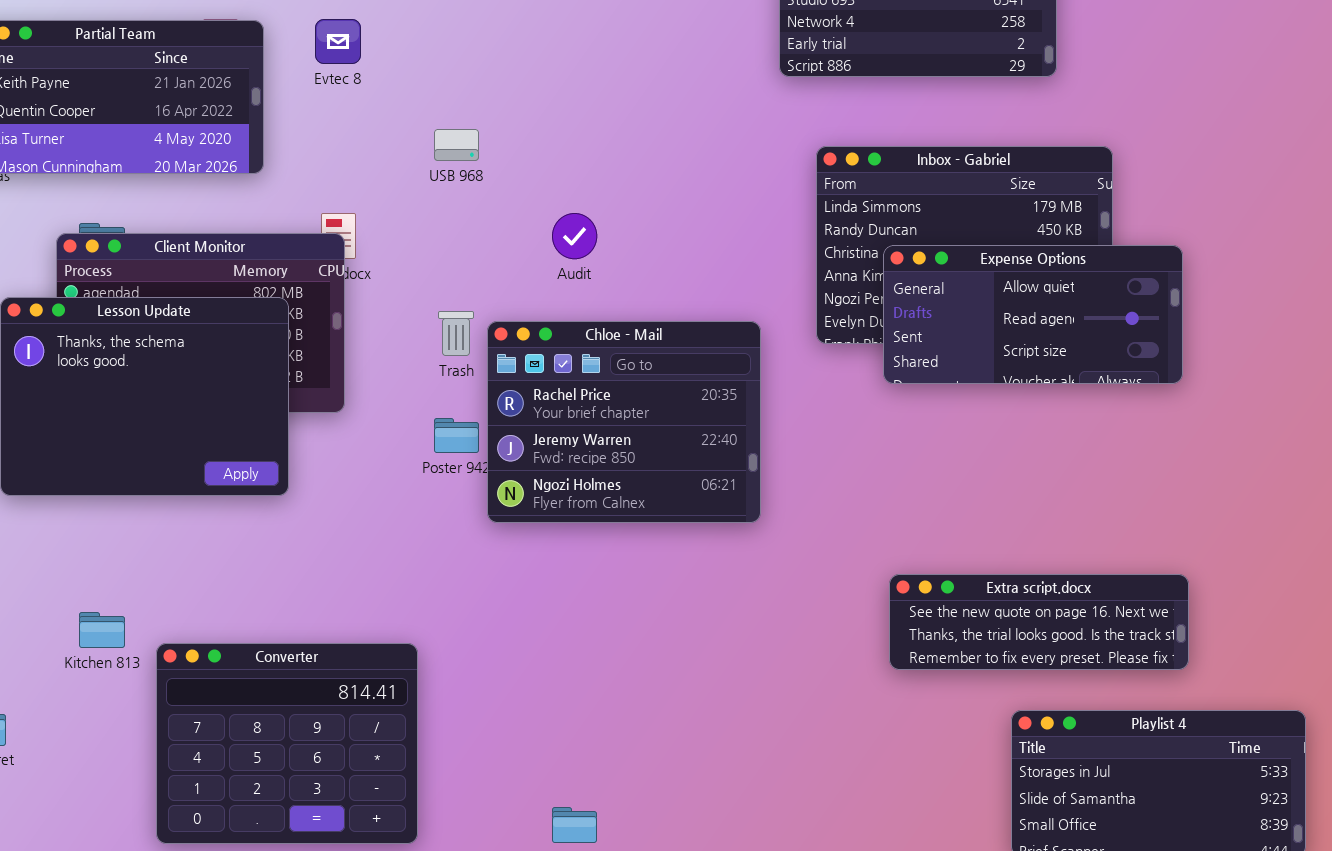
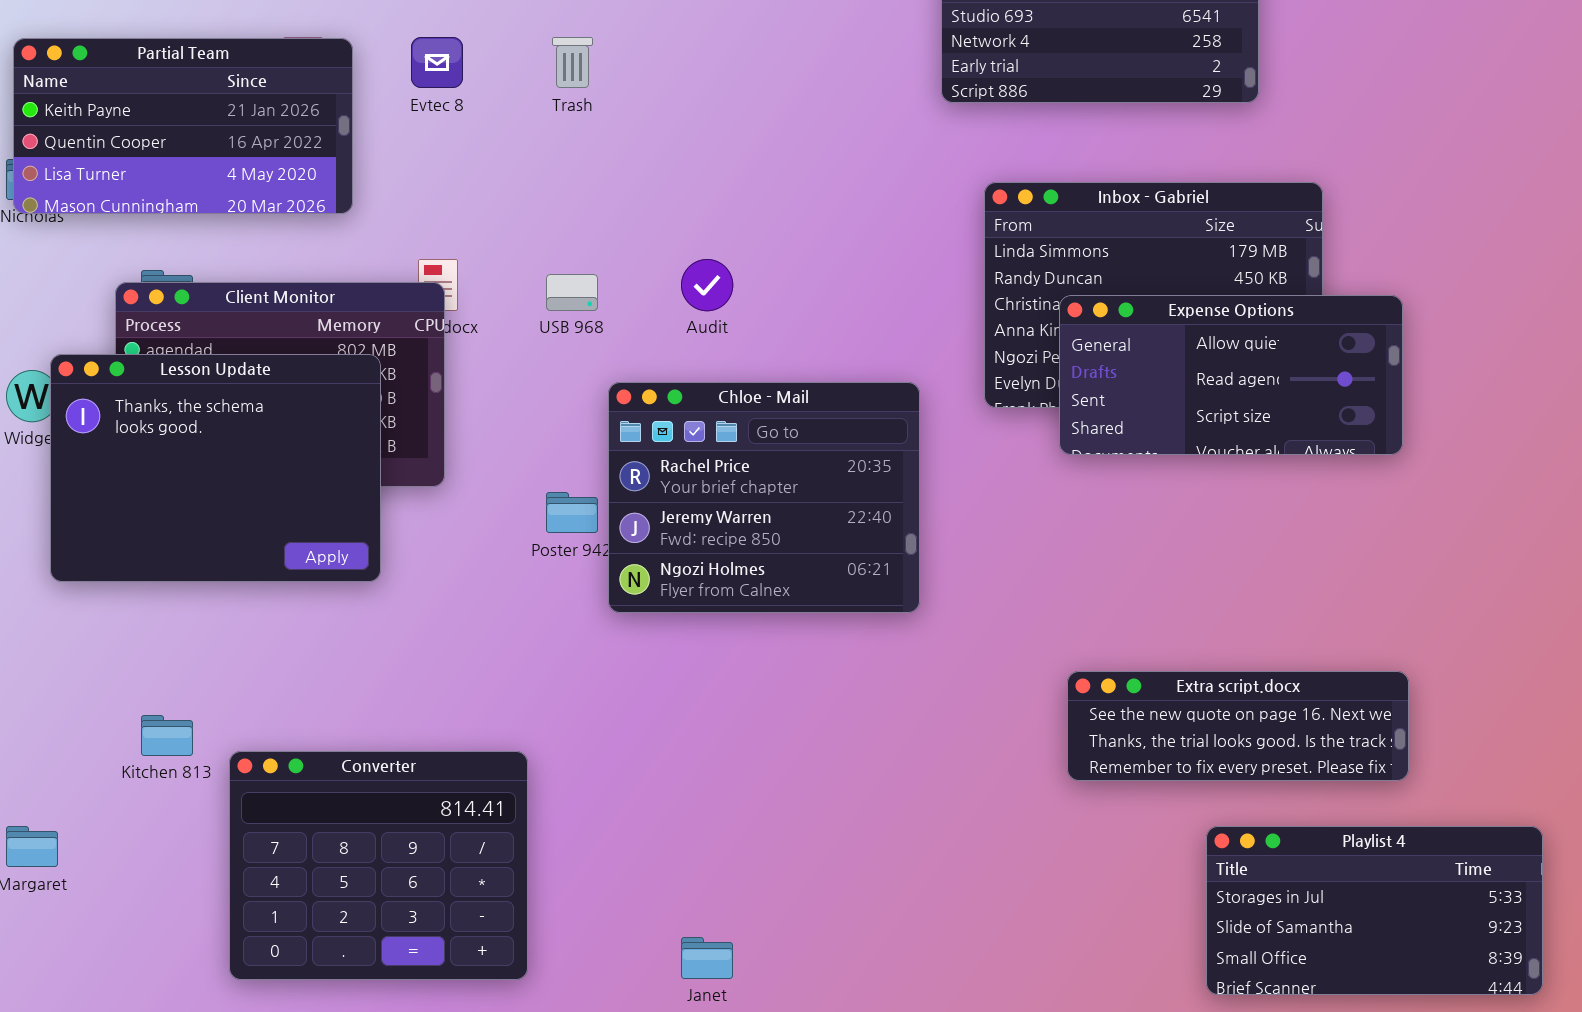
USB 968: [434,129,479,161] -> [546,274,598,311], moved
Trash: [438,311,474,356] -> [552,37,593,88], moved

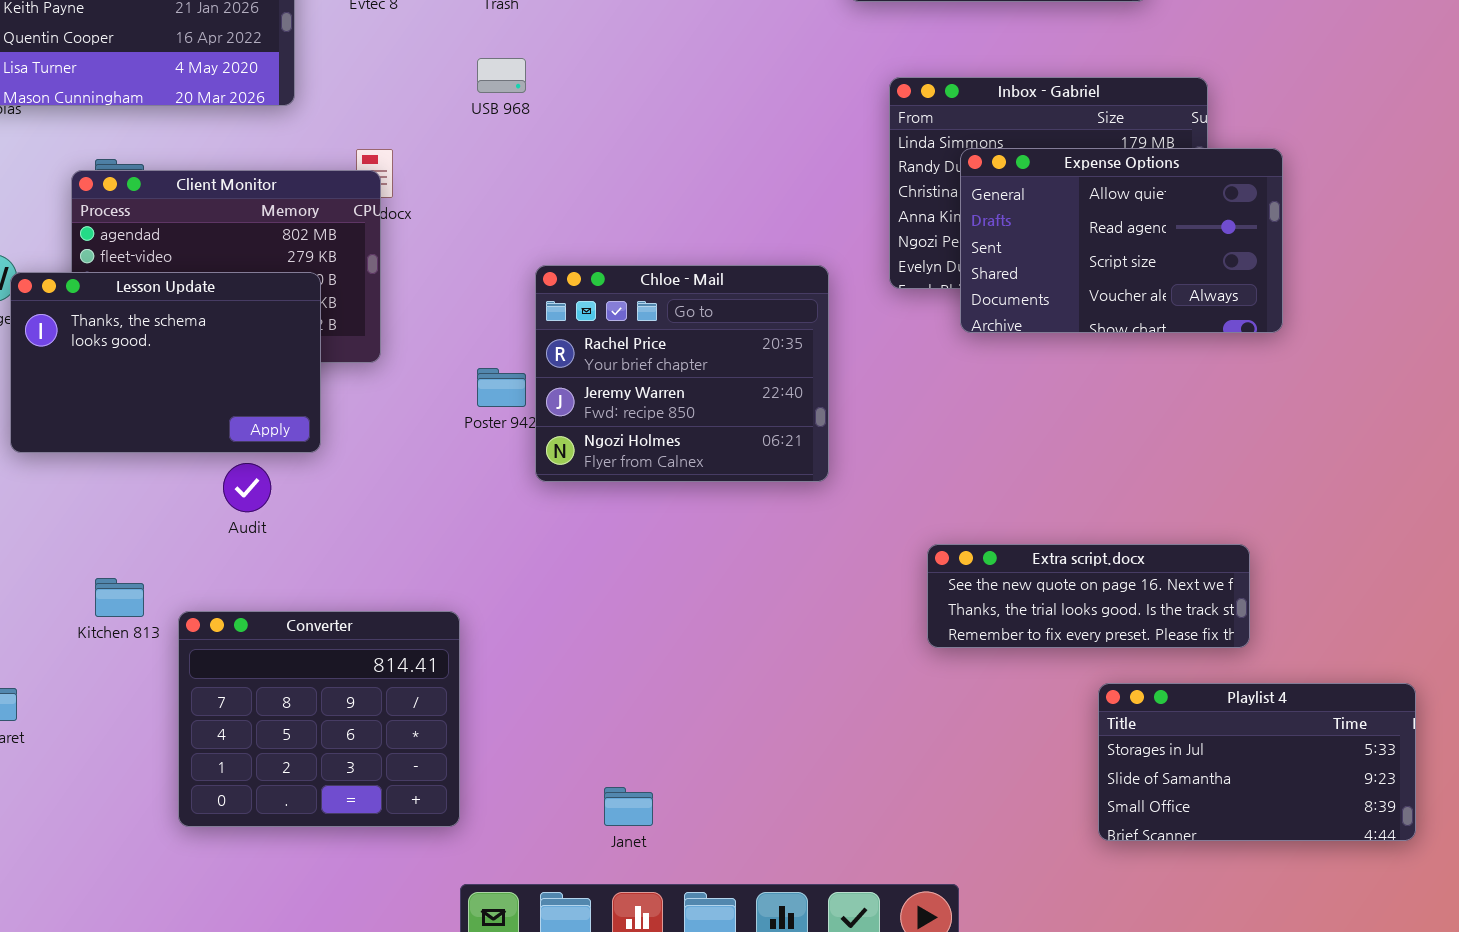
Audit: [681,259,733,311] -> [223,463,271,512], moved
USB 968: [546,274,598,311] -> [477,58,526,93], moved
Expense Options: [1059,295,1403,455] -> [960,148,1283,333], resized
Lesson Update: [50,354,381,582] -> [10,272,321,453], resized
Extra script.docx: [1067,671,1409,781] -> [927,544,1250,648], moved

